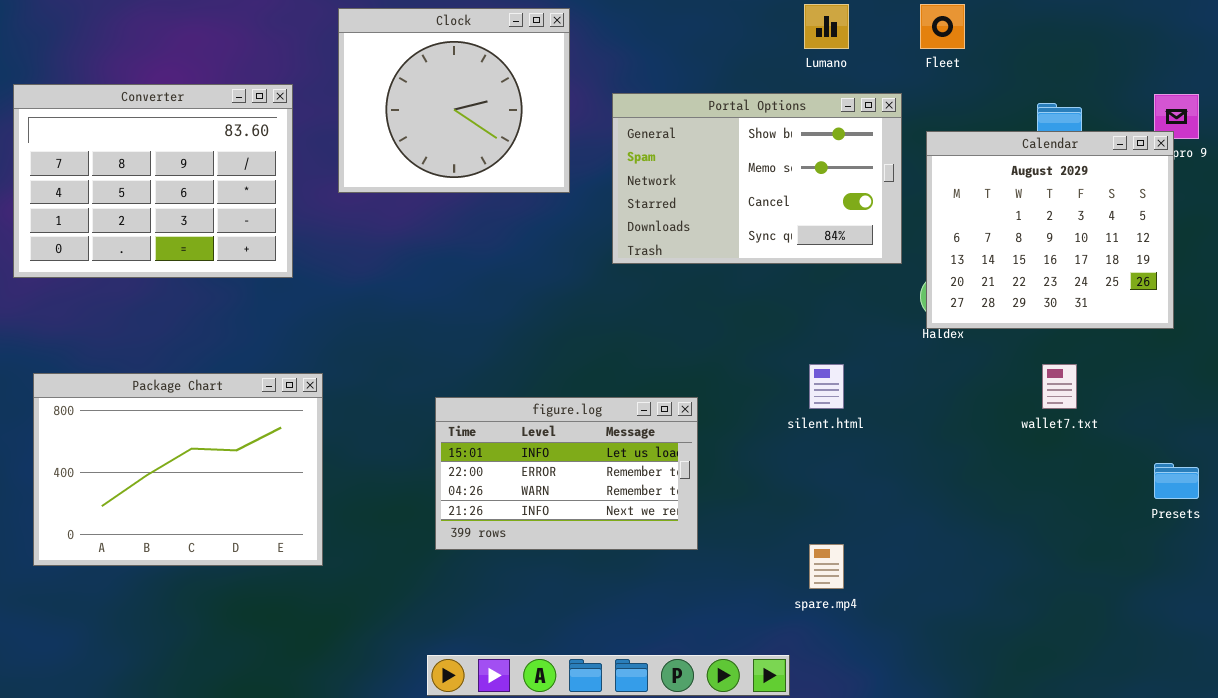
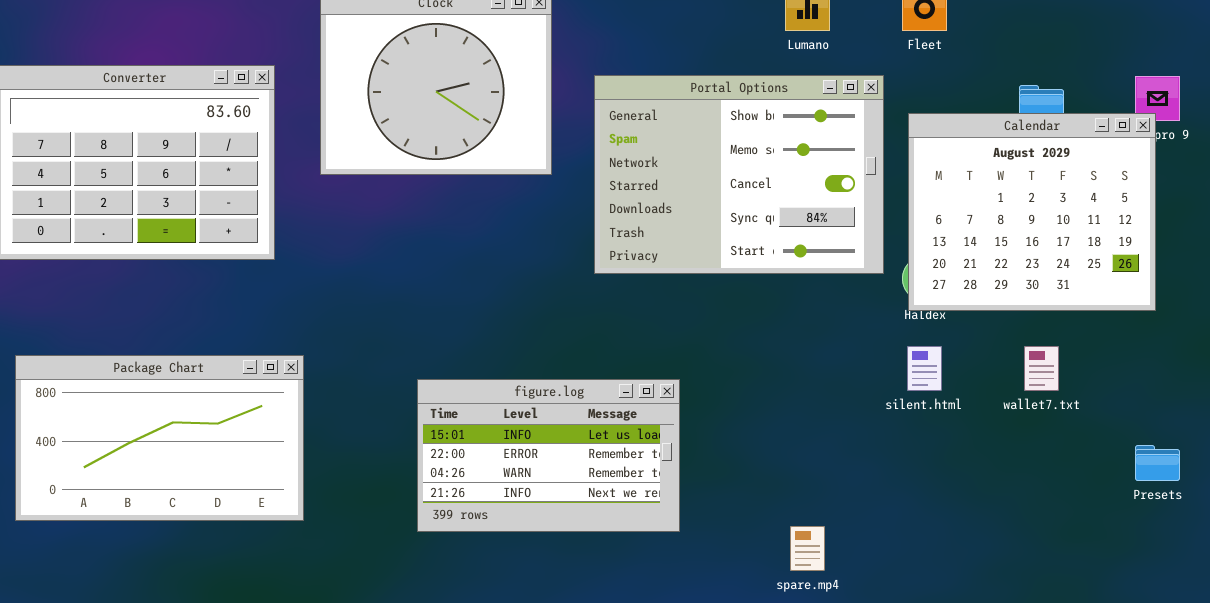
Portal Options: [612,93,902,264] -> [594,75,884,274], resized
silent.html: [809,364,844,409] -> [907,346,942,391], moved
Package Chart: [33,373,323,566] -> [15,355,304,521], resized

